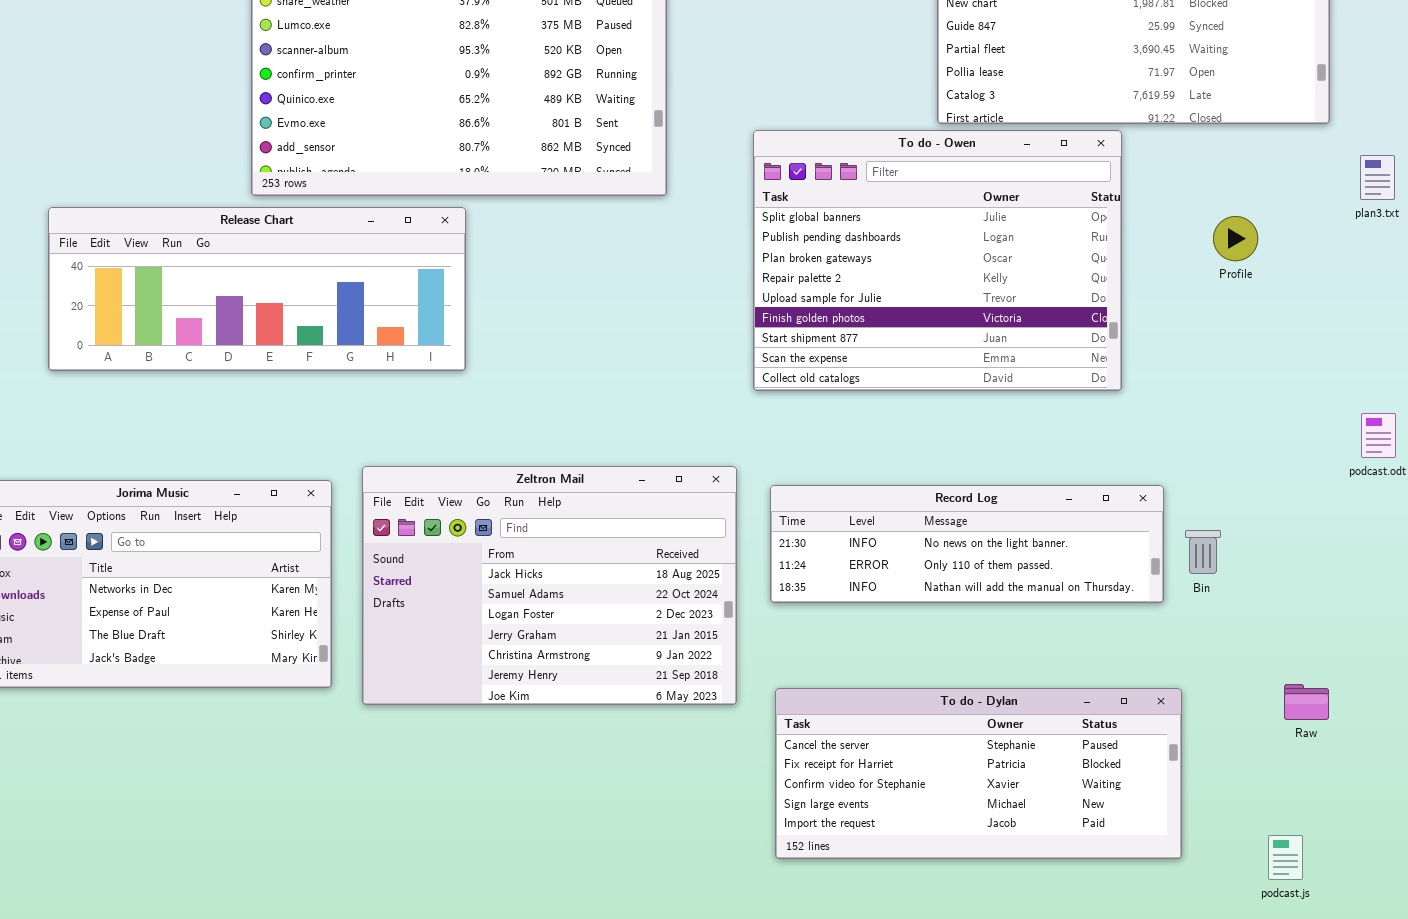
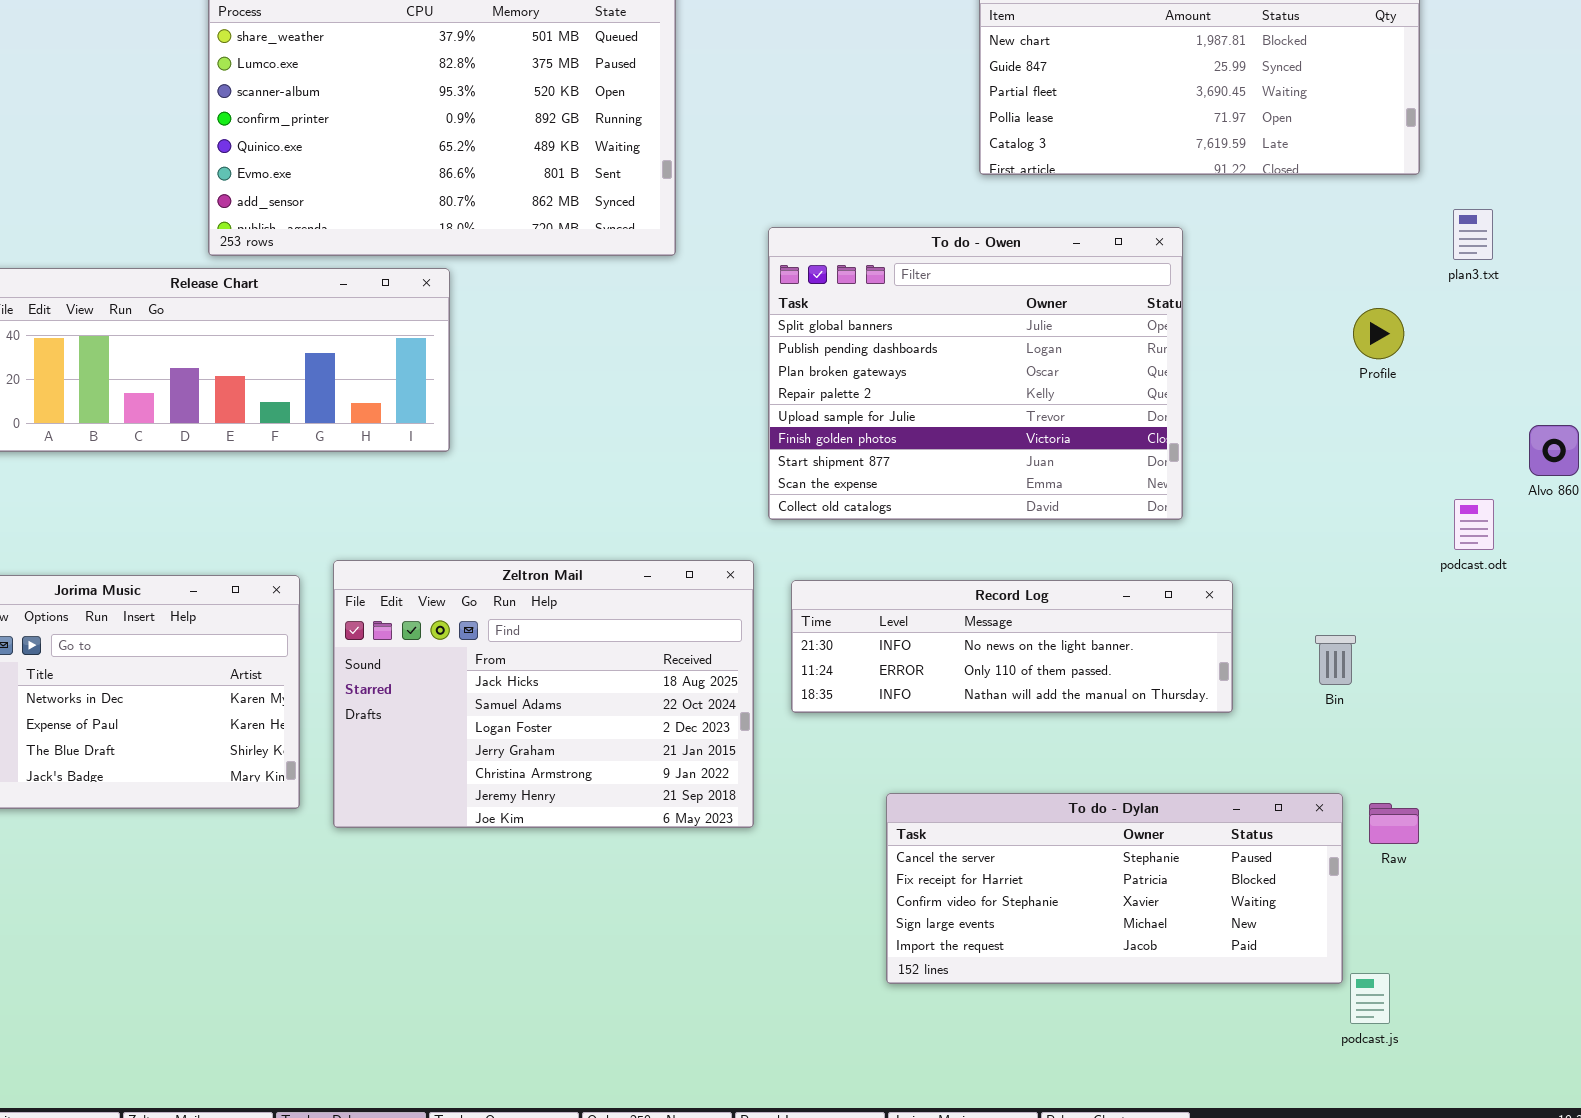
To do - Owen: [753,130,1122,391] -> [768,227,1183,520], moved
Profile: [1213,216,1258,261] -> [1353,308,1404,359], moved
Bin: [1185,530,1221,574] -> [1315,635,1356,685], moved
To do - Dylan: [775,688,1182,859] -> [886,793,1343,984], moved

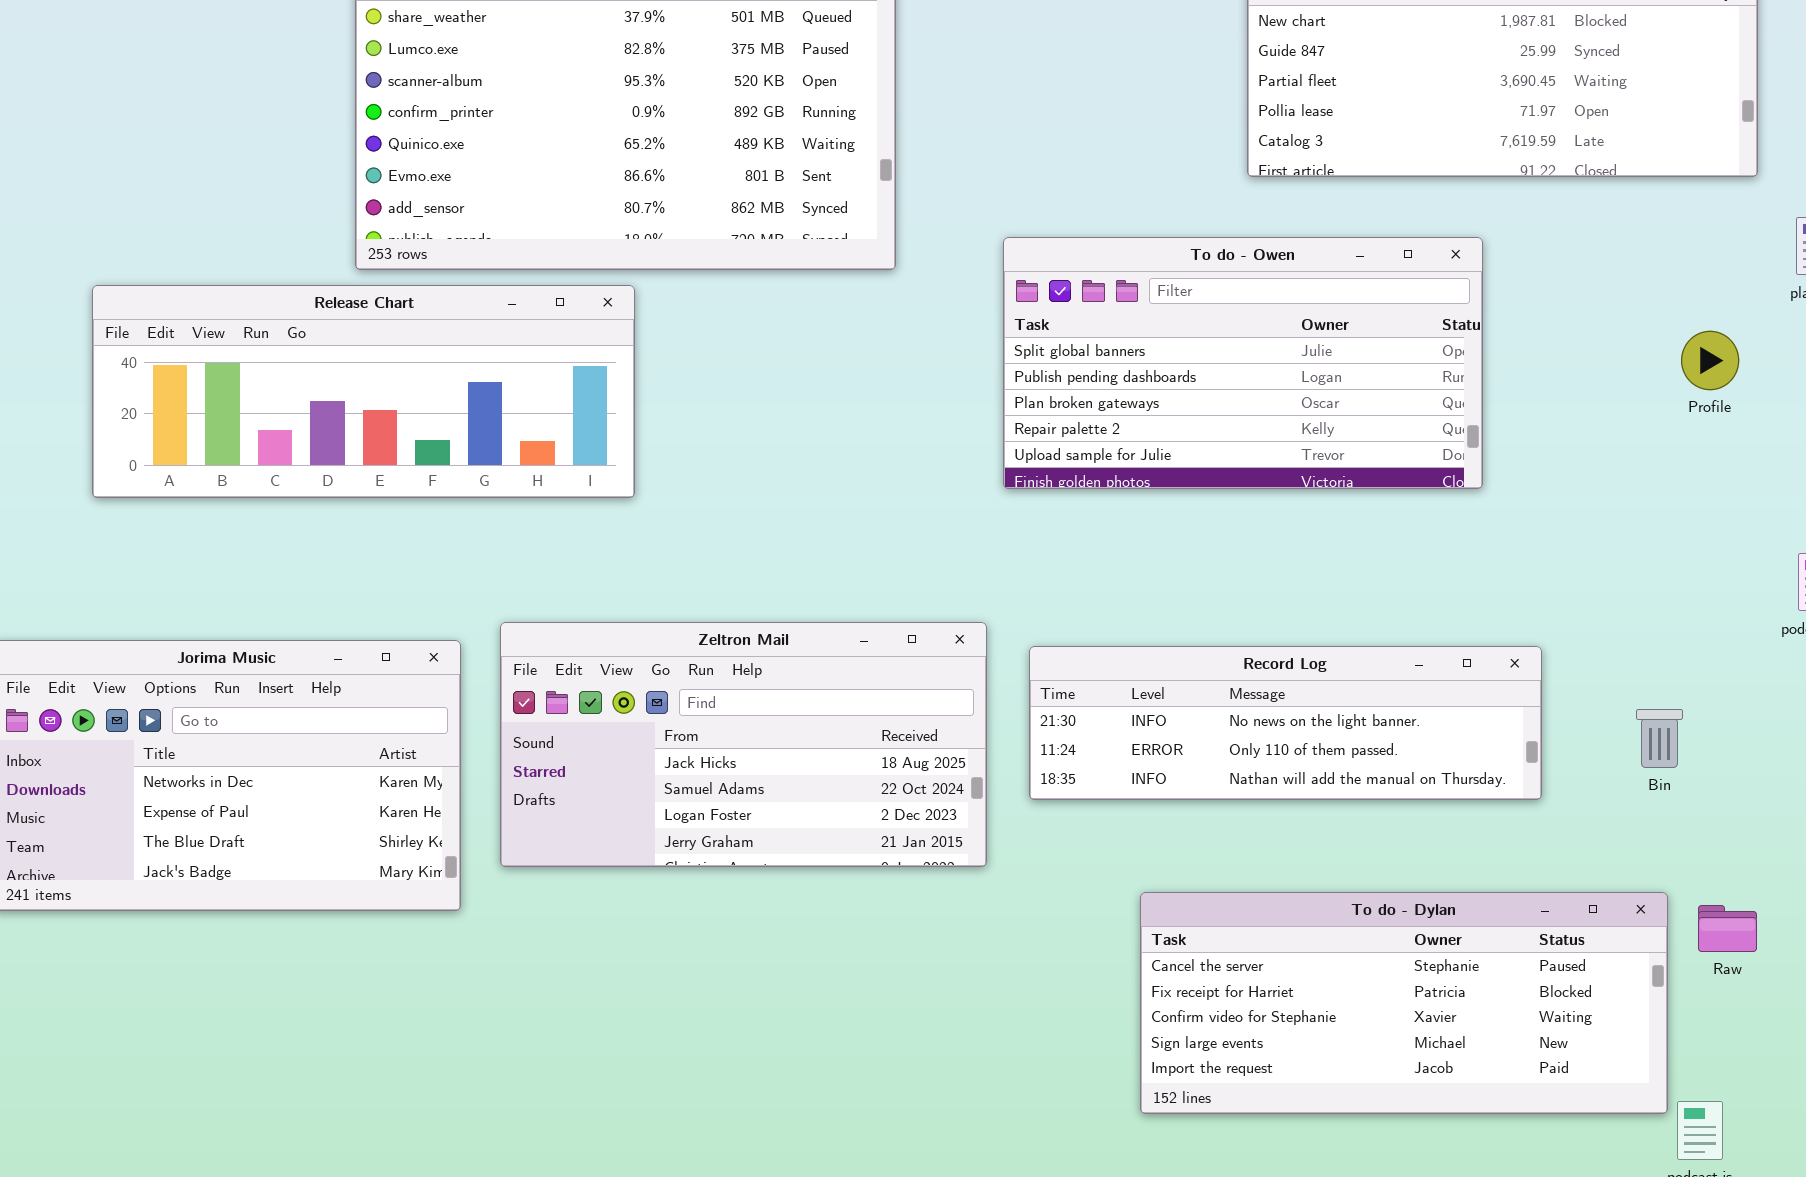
To do - Owen: [768,227,1183,520] -> [1003,237,1483,489], resized
Zeltron Mail: [333,560,754,828] -> [500,622,987,867], resized

